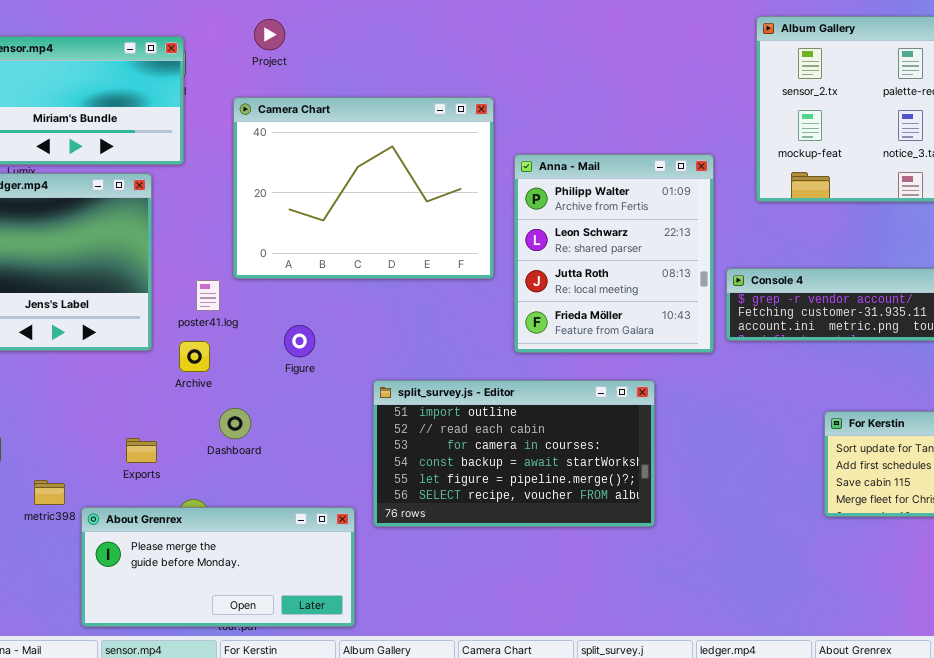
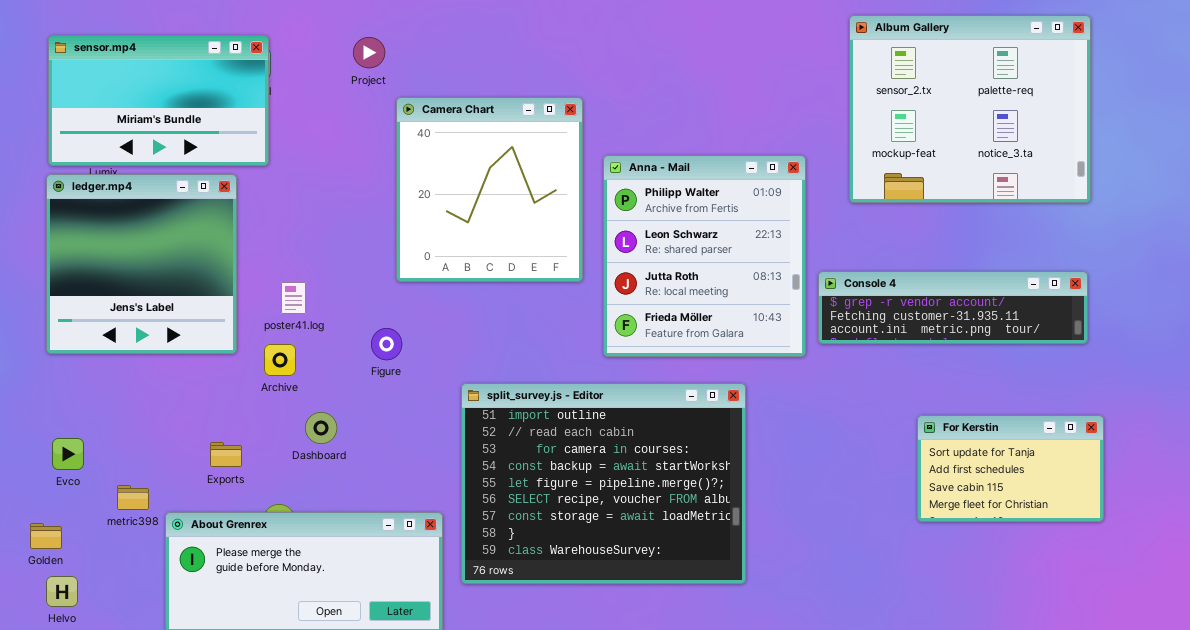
Project: [254,19,285,50] -> [353,37,385,68], moved
Camera Chart: [233,97,494,279] -> [396,97,583,282], resized
split_survey.js - Editor: [373,380,655,527] -> [461,383,746,584], resized

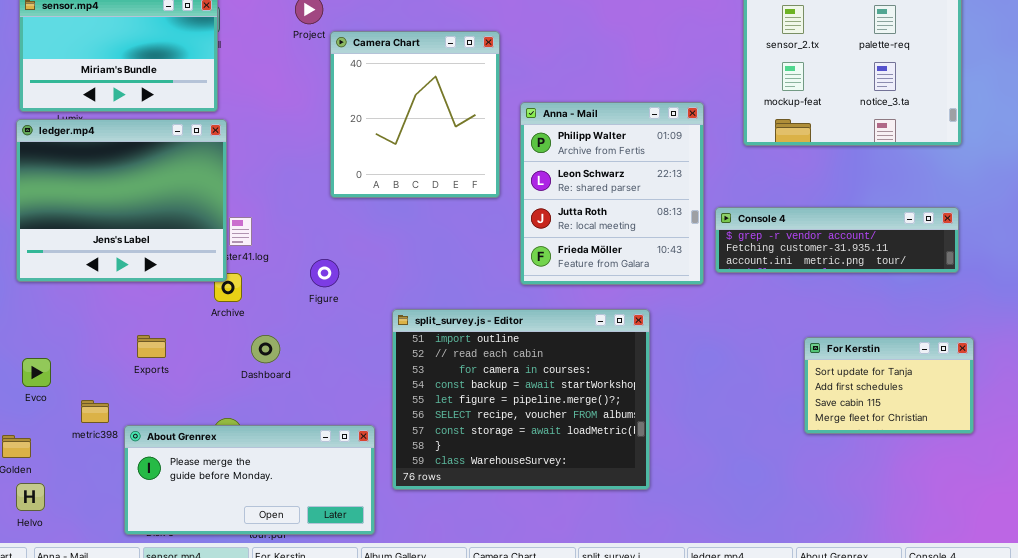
Camera Chart: [396,97,583,282] -> [330,31,500,198], moved
ledger.mp4: [46,174,237,354] -> [16,119,227,282], resized
Exports: [210,442,242,467] -> [137,335,166,358], moved

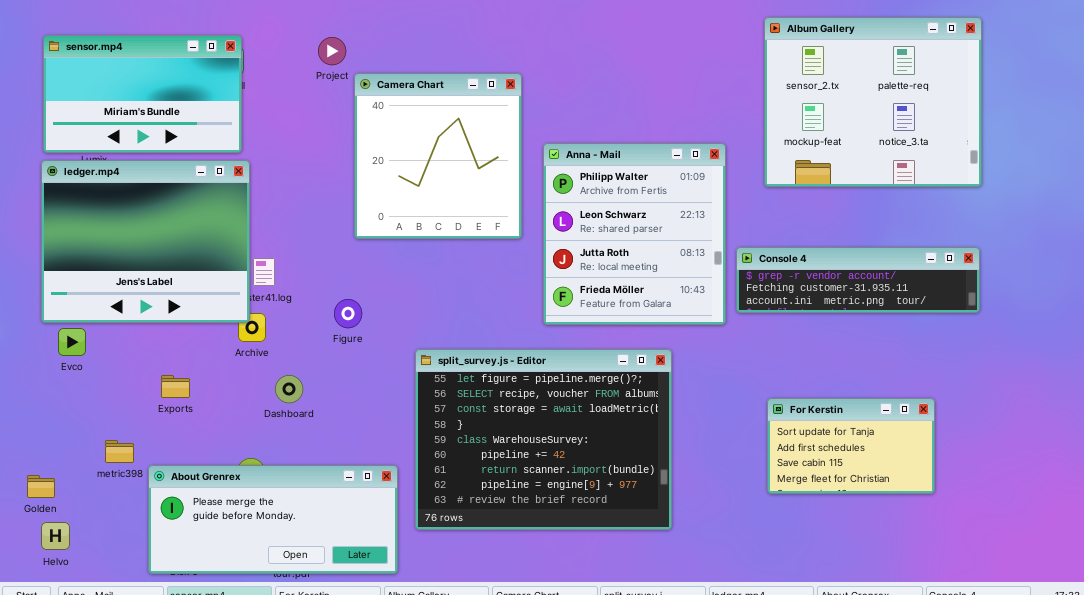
split_survey.js - Editor: [392,309,650,490] -> [415,349,672,530], scrolled down 4 rows
For Kerstin: [804,337,974,434] -> [767,398,935,494], moved
Evco: [22,358,51,387] -> [58,328,86,356], moved

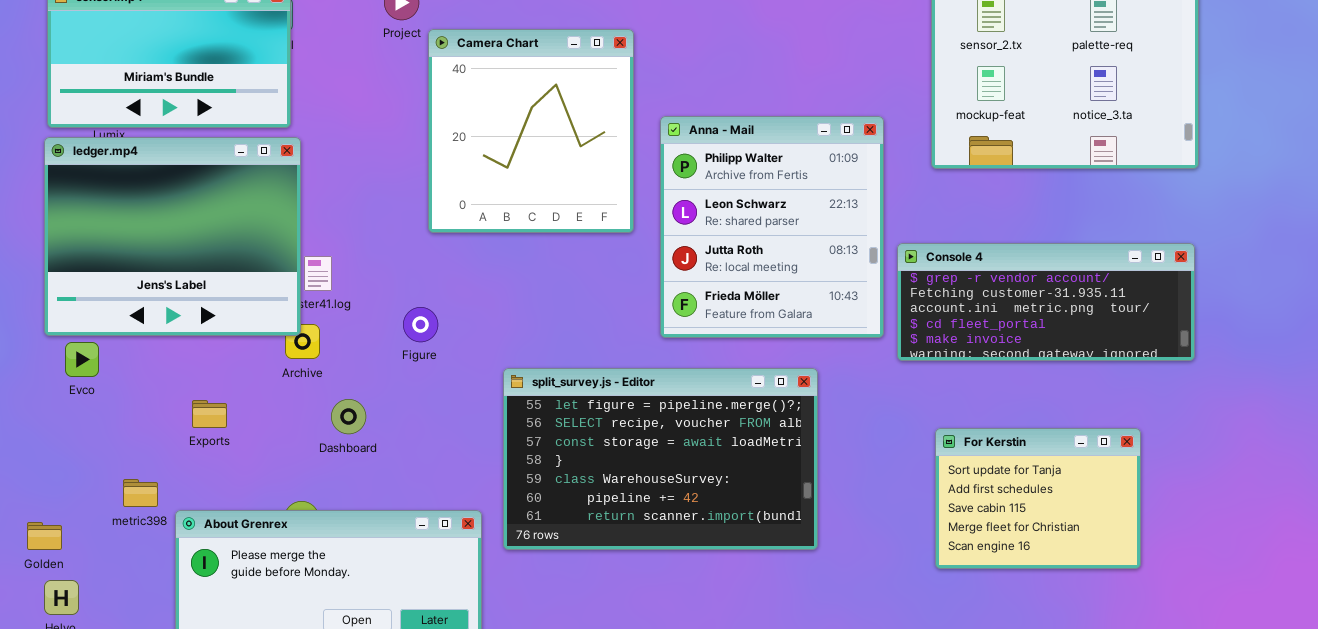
Console 4: [736,247,980,313] -> [897,243,1195,361], resized
split_survey.js - Editor: [415,349,672,530] -> [503,368,818,550], resized
For Kerstin: [767,398,935,494] -> [935,428,1141,569], resized

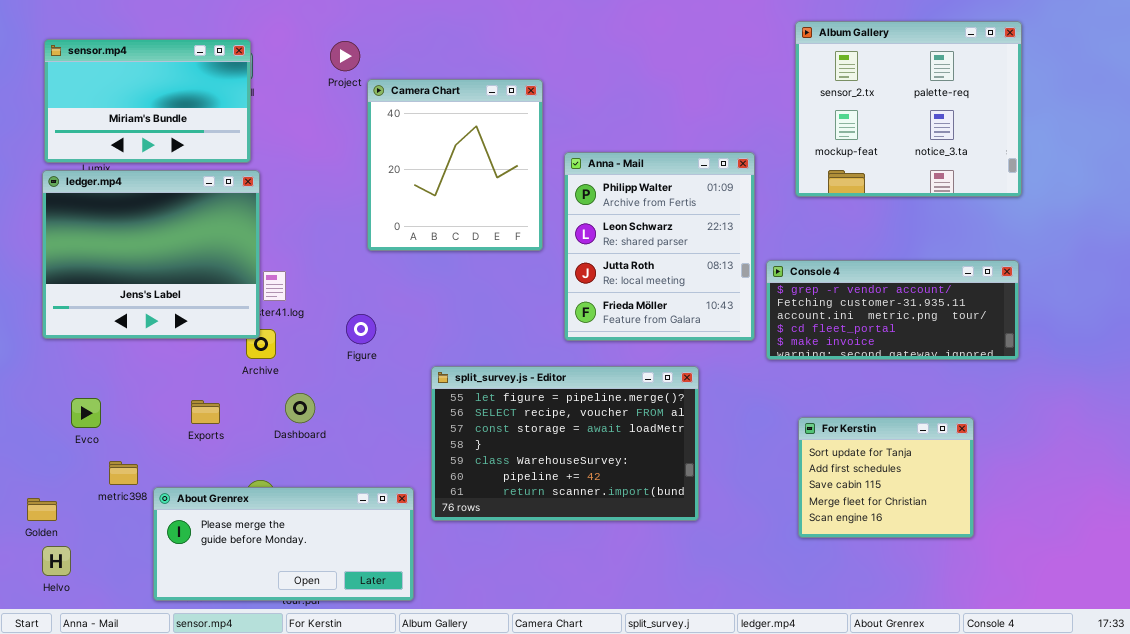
Evco: [65,342,99,377] -> [71,398,101,428], moved
Exports: [192,400,227,428] -> [191,400,220,424], moved

